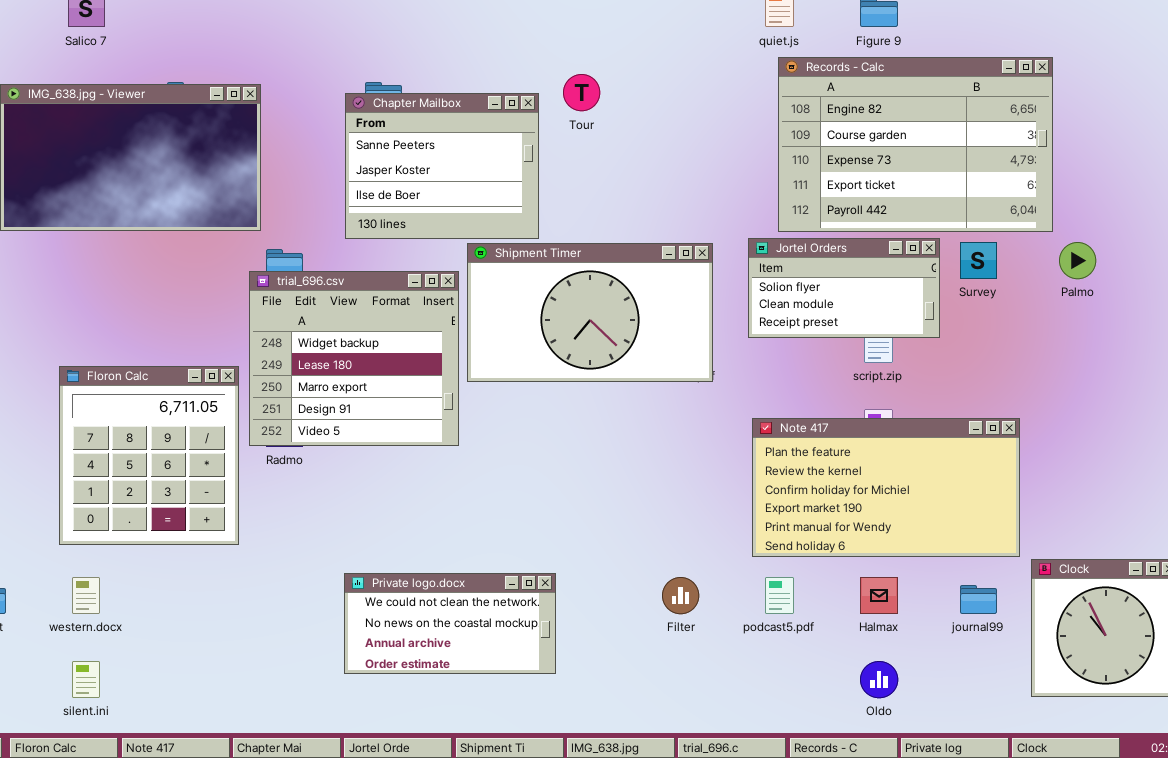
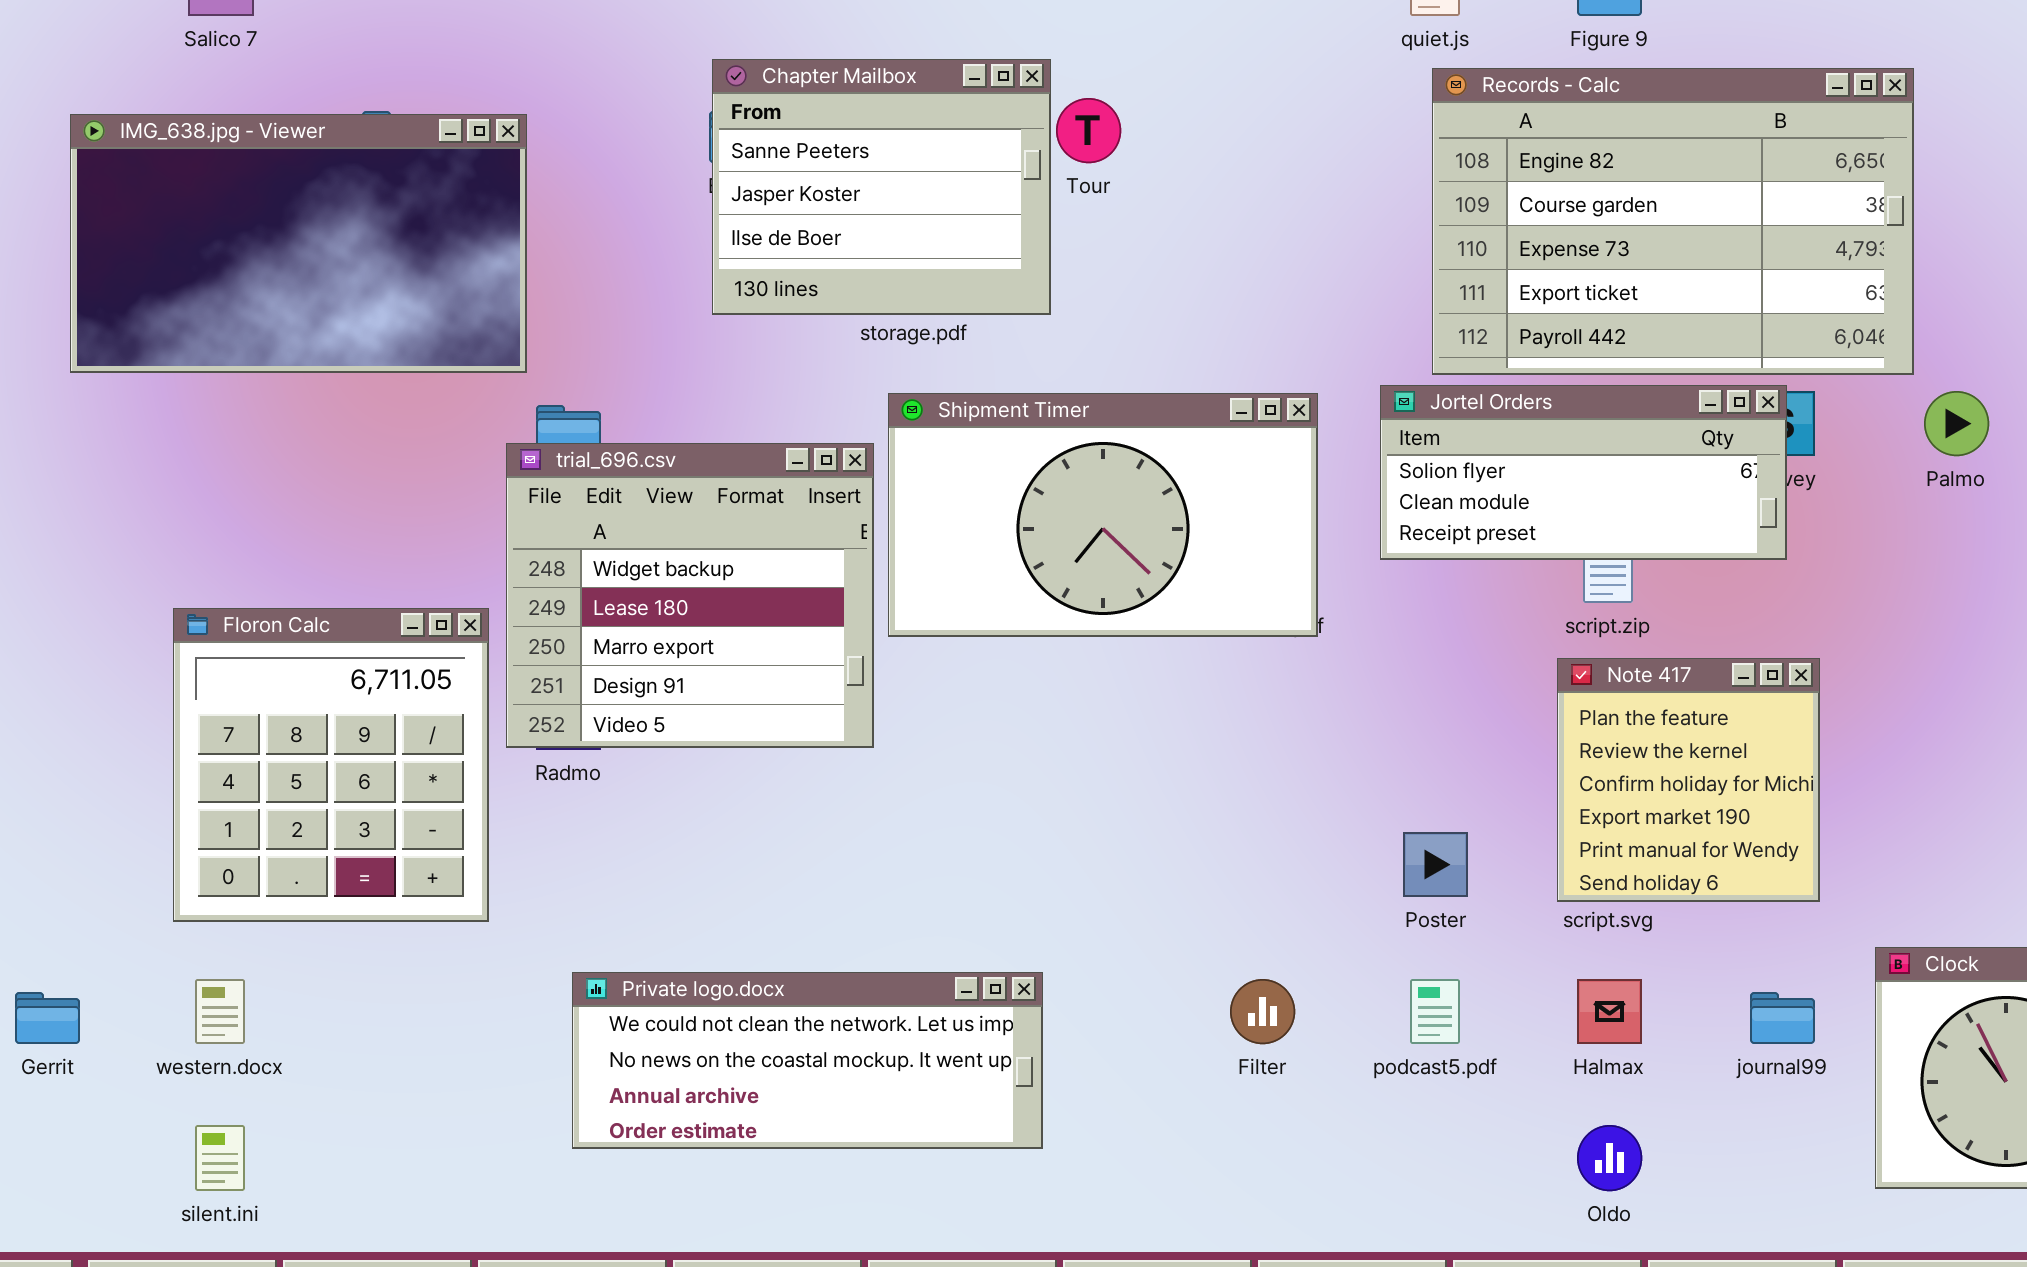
Chapter Mailbox: [345,93,539,239] -> [712,59,1051,315], moved
Jortel Orders: [748,238,940,338] -> [1380,385,1787,560], resized
Note 417: [752,418,1020,557] -> [1557,658,1820,902], moved, resized
Private logo.docx: [344,573,556,674] -> [572,972,1043,1149], resized

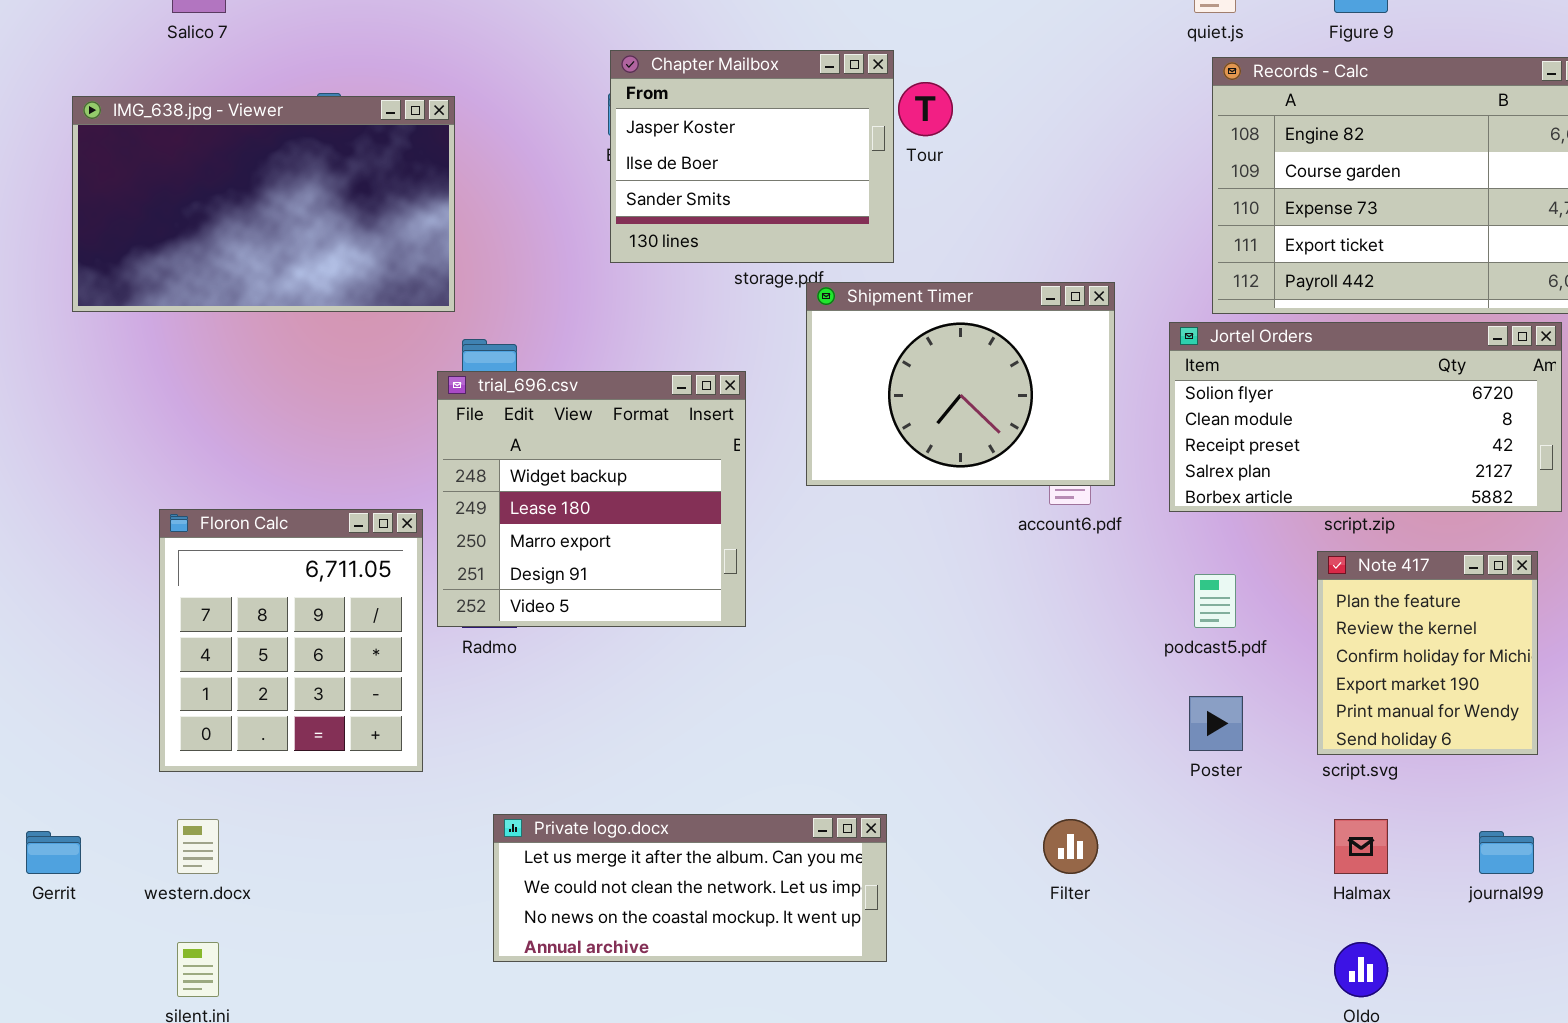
Chapter Mailbox: [712,59,1051,315] -> [610,50,894,263], scrolled down 1 row
Jortel Orders: [1380,385,1787,560] -> [1169,322,1562,512], resized
Shipment Timer: [888,393,1318,637] -> [806,282,1115,486], moved, resized
Private logo.docx: [572,972,1043,1149] -> [493,814,887,962], scrolled up 1 row
podcast5.pdf: [1410,979,1460,1044] -> [1194,574,1236,628], moved

